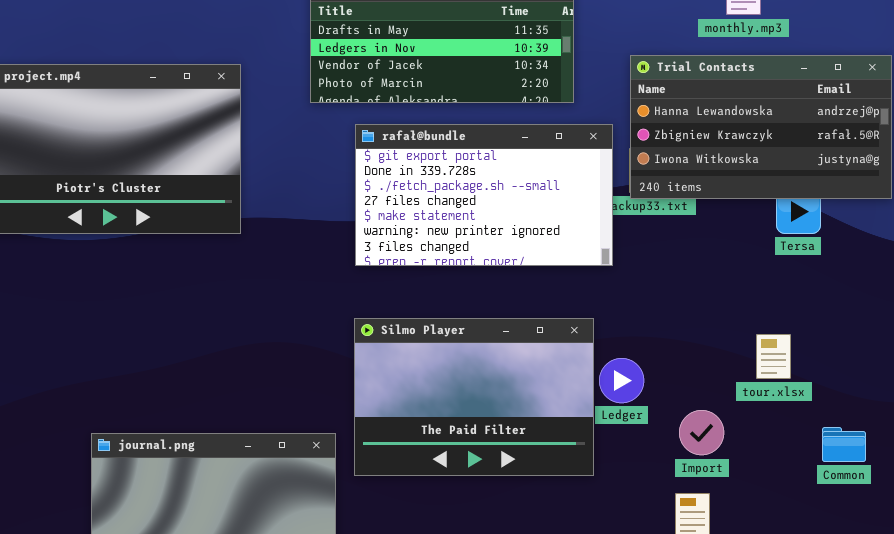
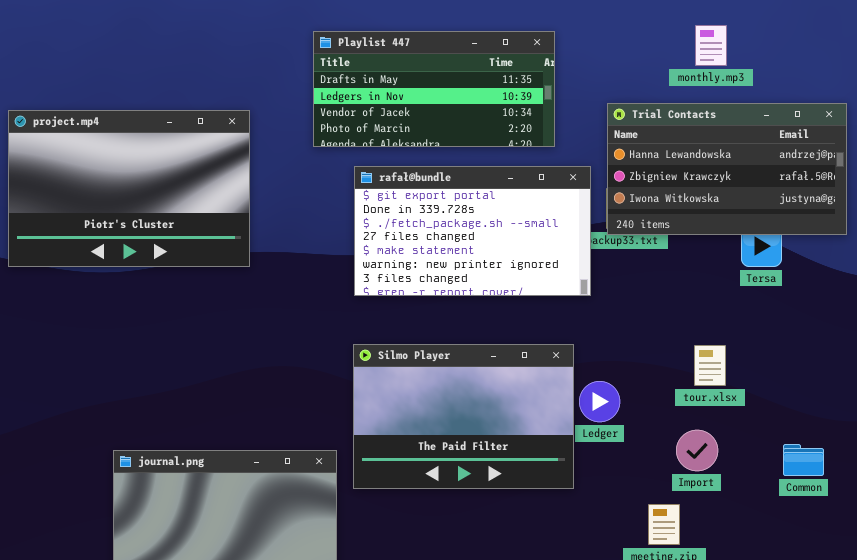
tour.xlsx: [756,334,791,379] -> [694,345,726,386], moved
Import: [679,410,724,455] -> [676,430,718,471], moved

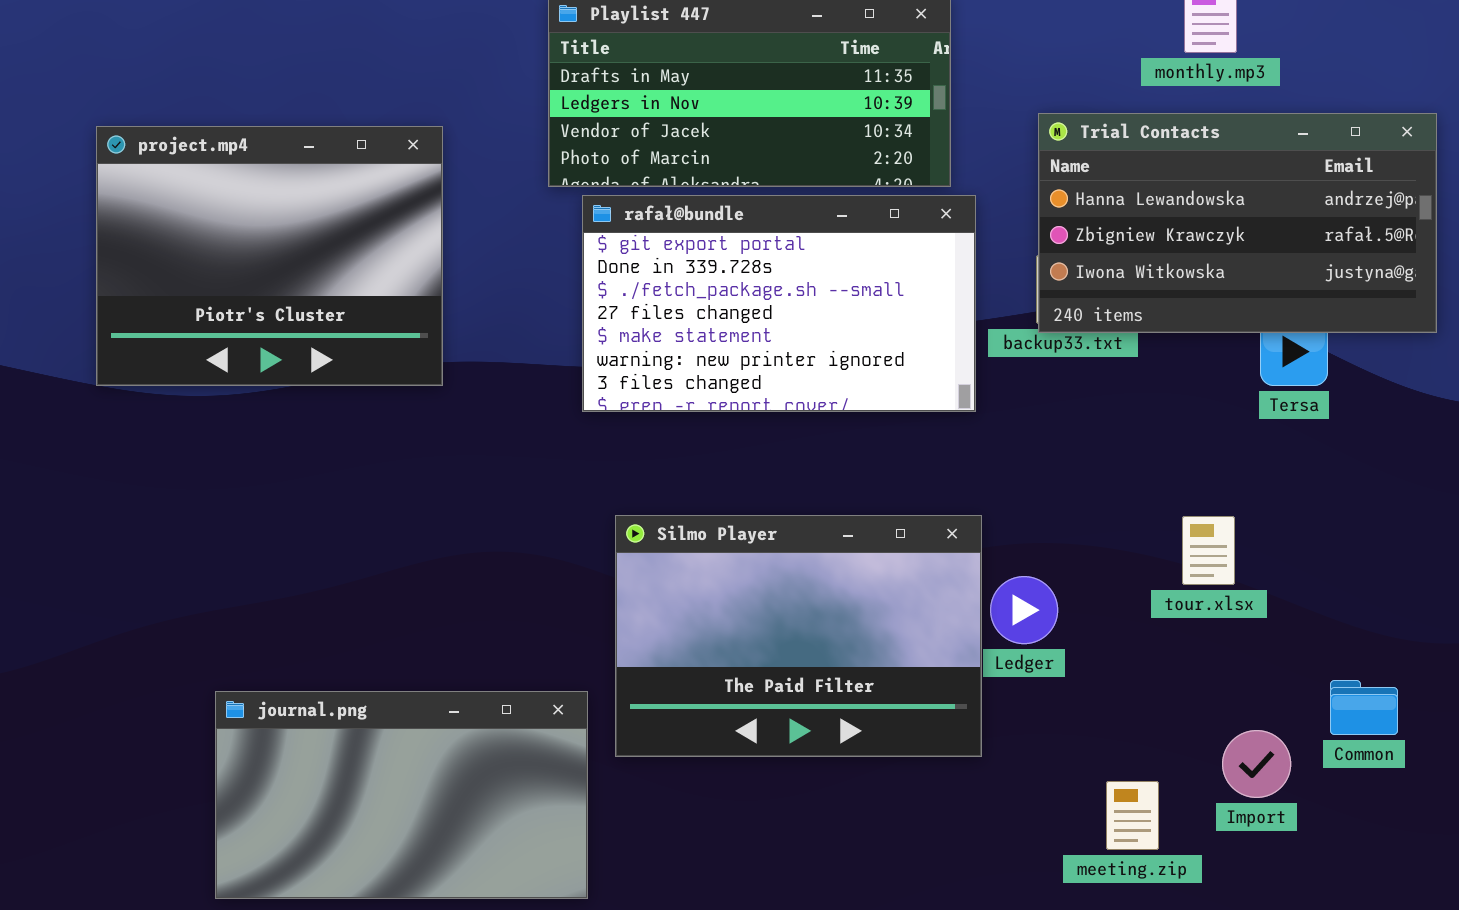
project.mp4: [8,110,250,267] -> [96,126,443,386], resized
rafał@bundle: [354,166,591,296] -> [582,195,976,412], moved
Import: [676,430,718,471] -> [1222,730,1291,798], moved

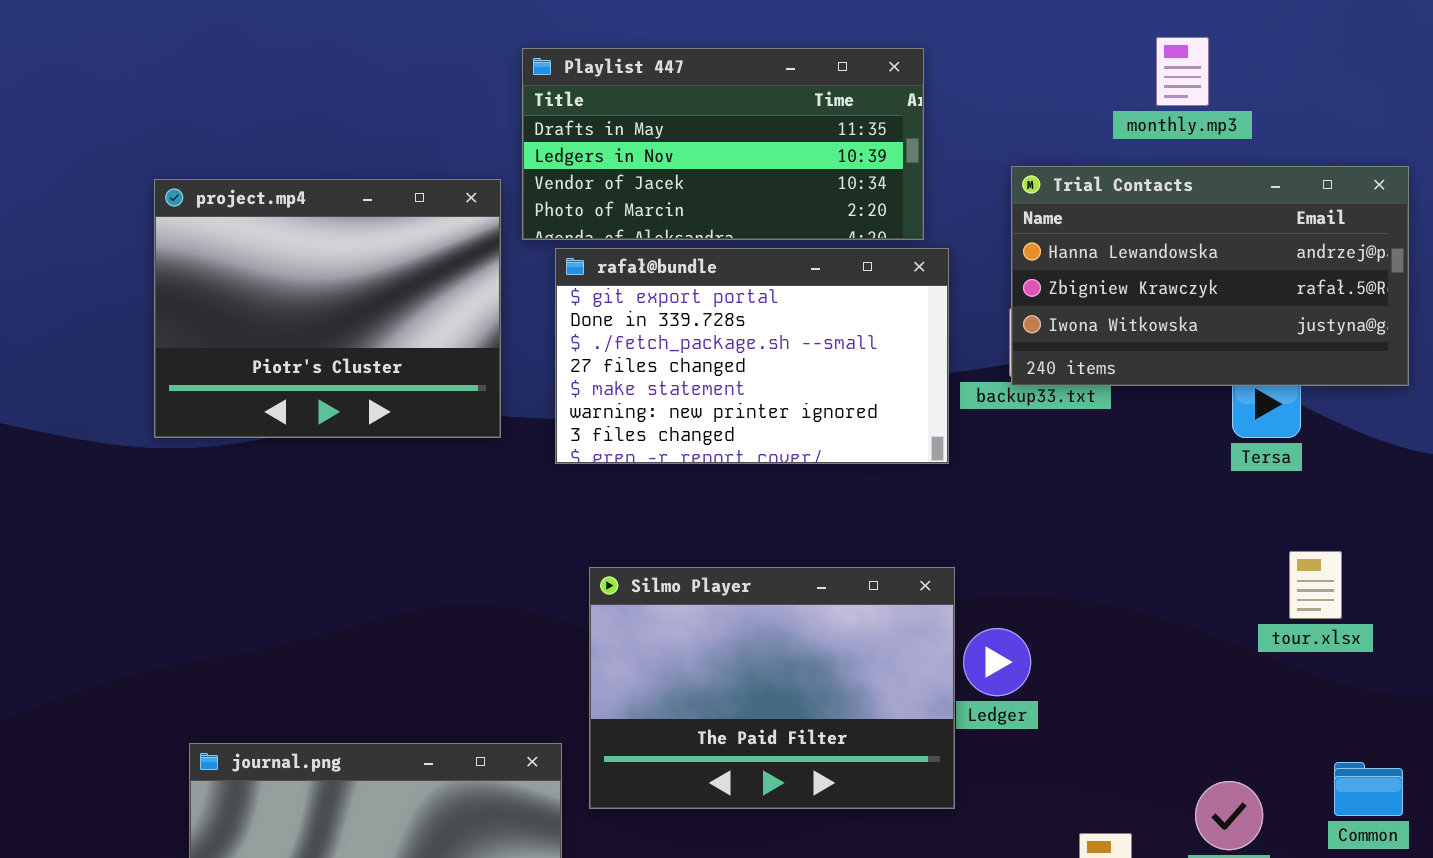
project.mp4: [96,126,443,386] -> [154,179,501,438], moved
tour.xlsx: [1182,516,1235,585] -> [1289,551,1342,619], moved
Common: [1330,680,1398,735] -> [1334,762,1403,816], moved

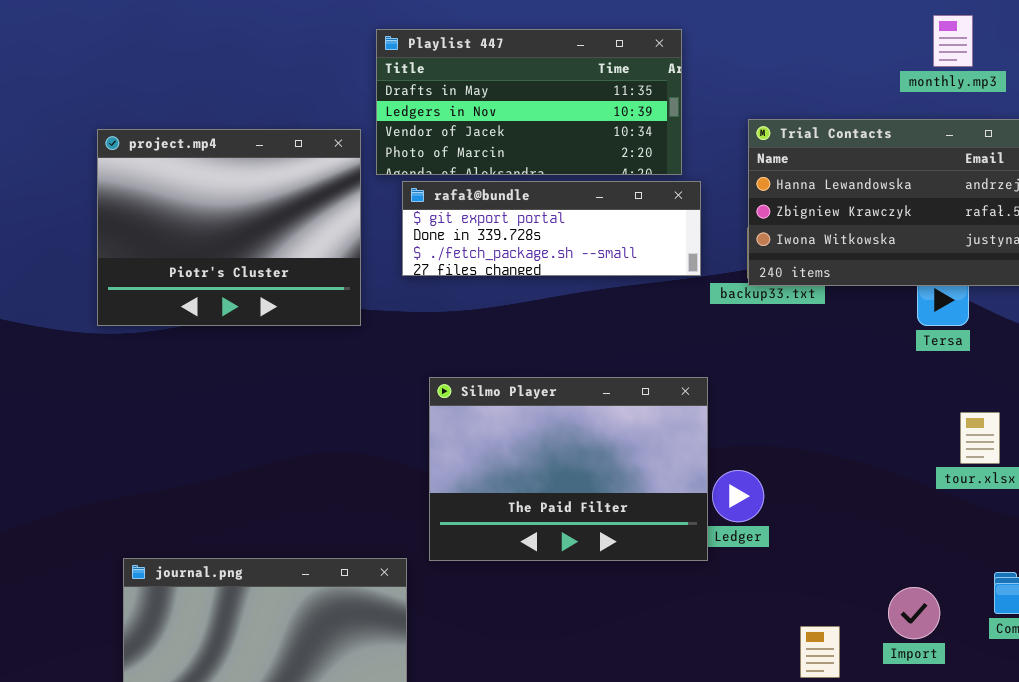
monthly.mp3: [1156,37,1209,106] -> [933,15,973,67], moved
rafał@bundle: [555,248,949,464] -> [402,181,701,276], resized
Silmo Player: [589,567,955,809] -> [429,377,708,561], moved

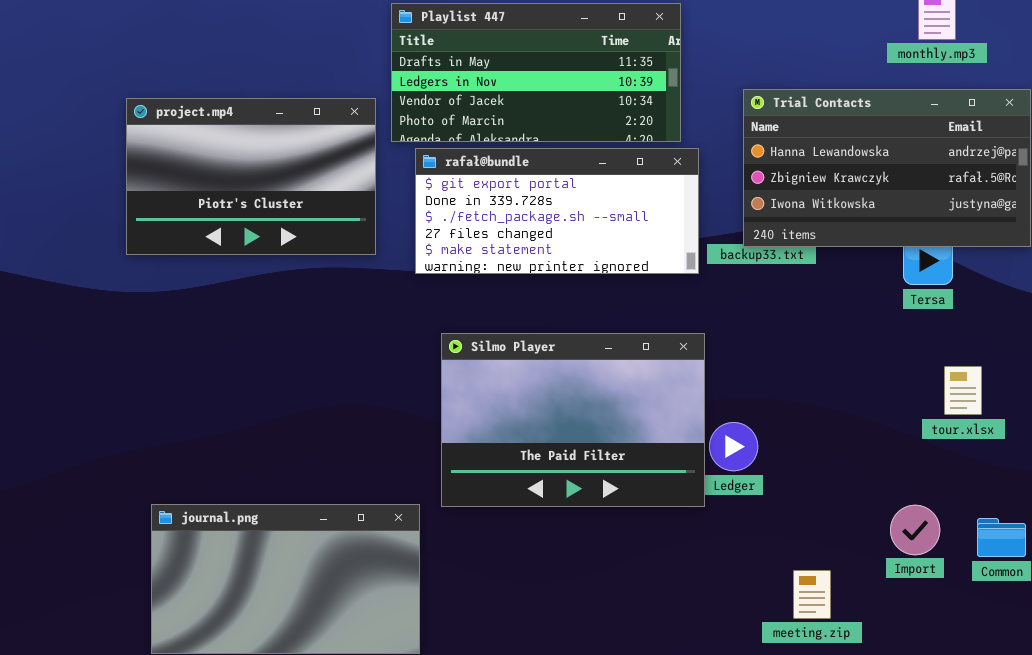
project.mp4: [97,129,361,326] -> [126,98,376,255], resized
rafał@bundle: [402,181,701,276] -> [415,148,699,274], resized
Import: [888,587,940,639] -> [890,505,940,555], moved

